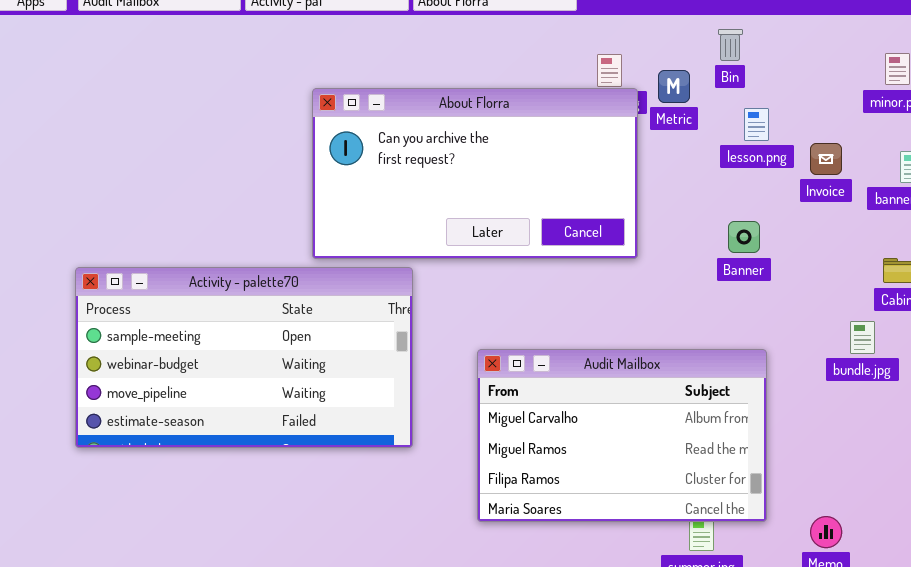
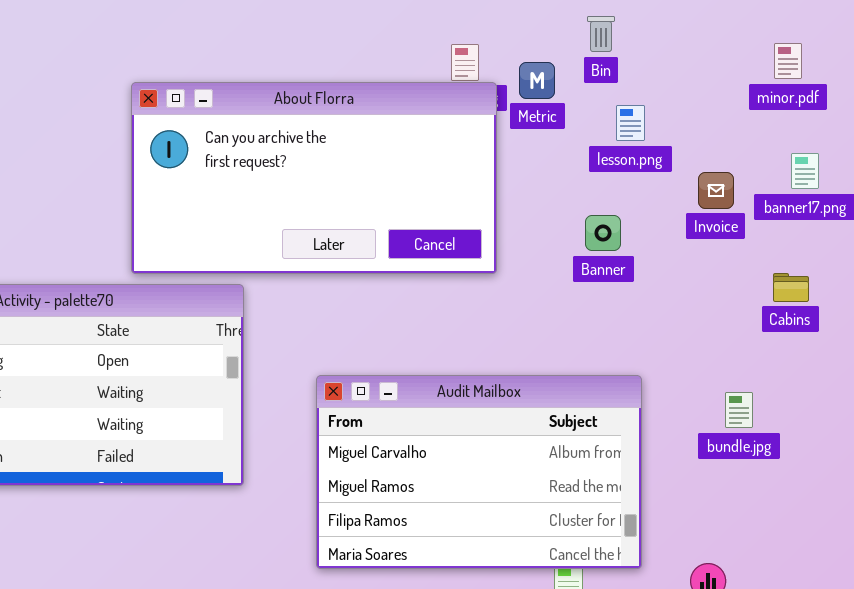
Invoice: [810,143,842,175] -> [698,172,734,209], moved
Banner: [728,221,760,253] -> [585,215,621,251], moved
bundle.jpg: [850,321,875,354] -> [725,392,753,428], moved

